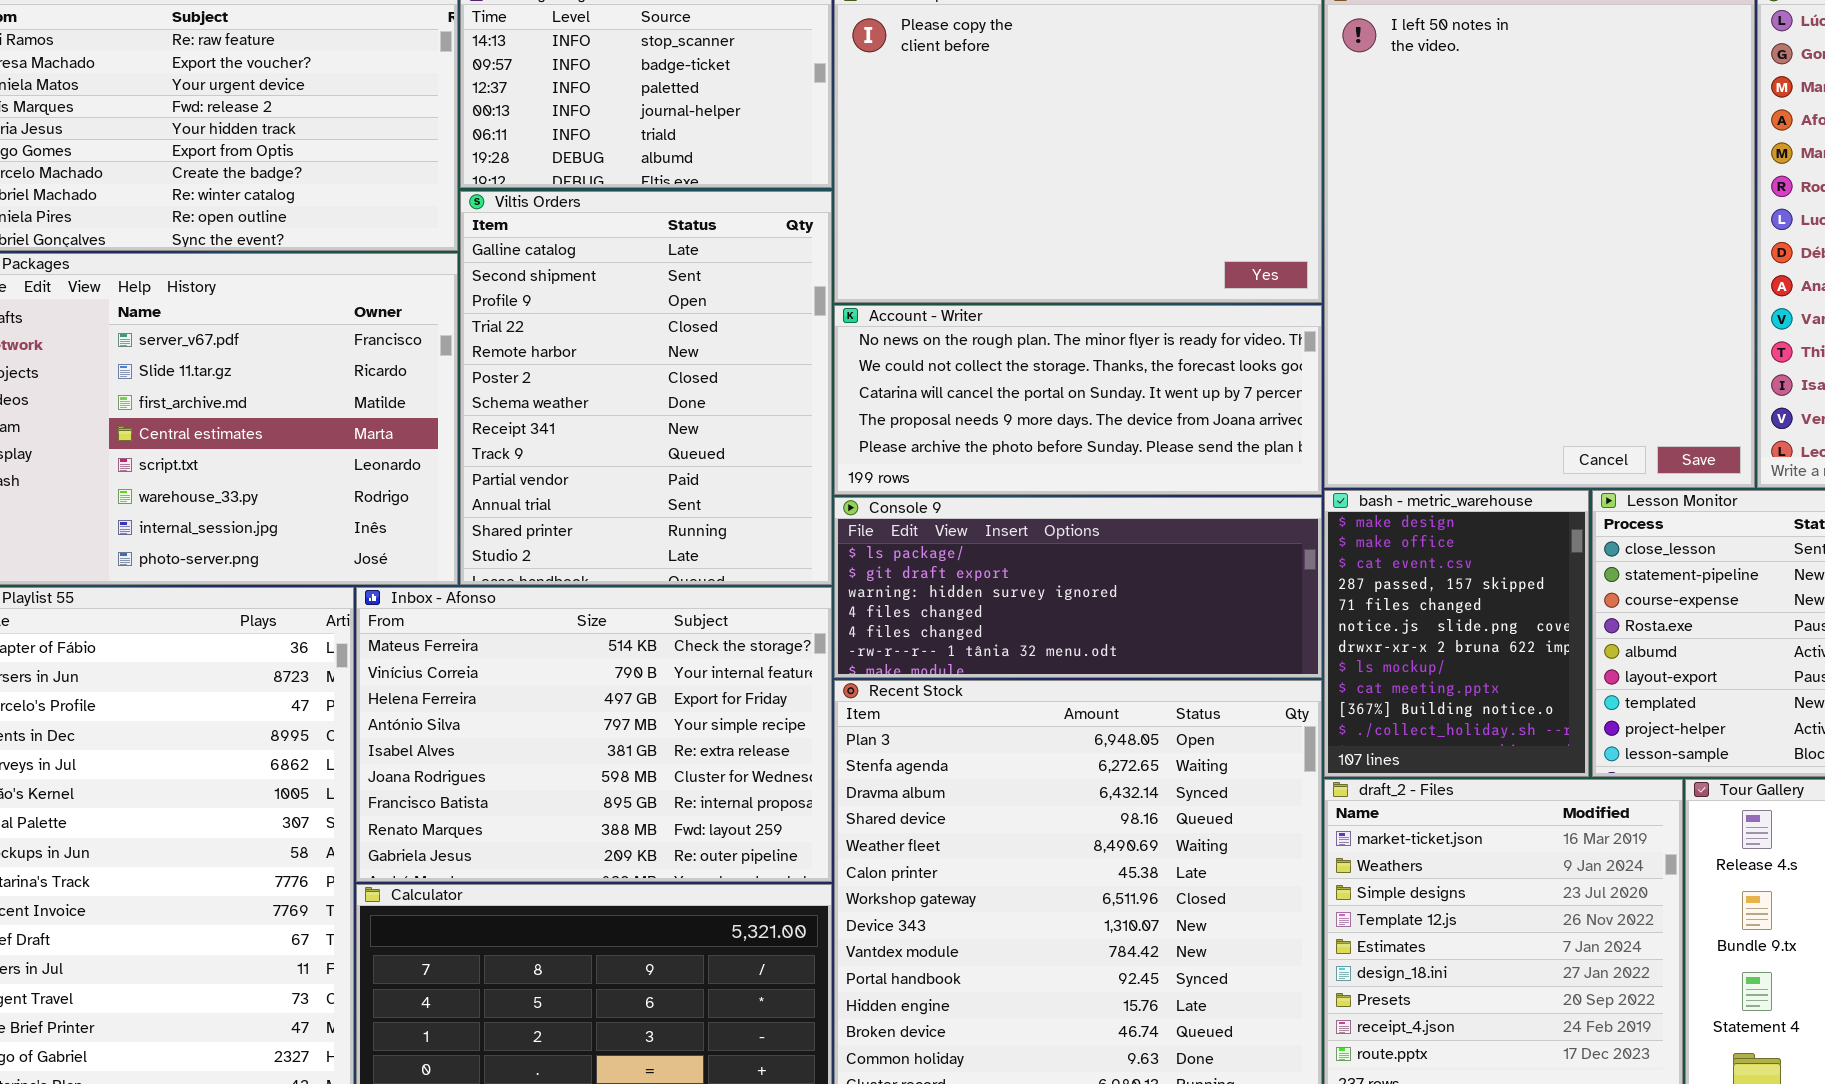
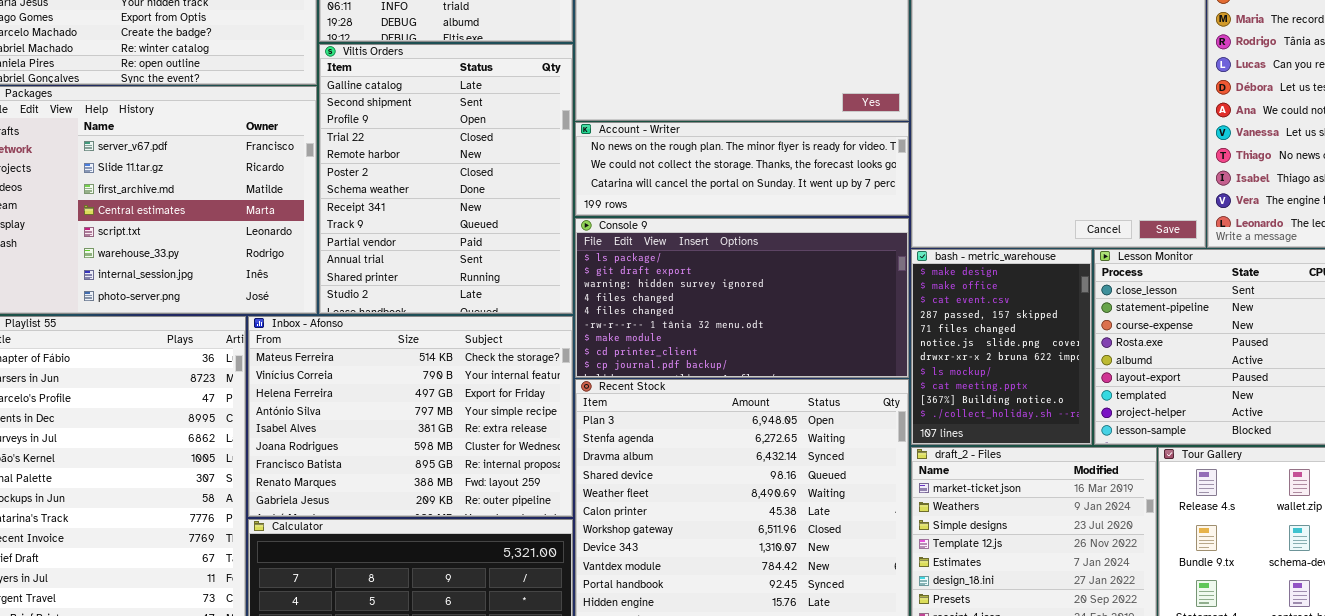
Account - Writer: [834,305,1322,495] -> [575,122,909,216], resized
Console 9: [834,497,1322,678] -> [575,218,909,378], resized

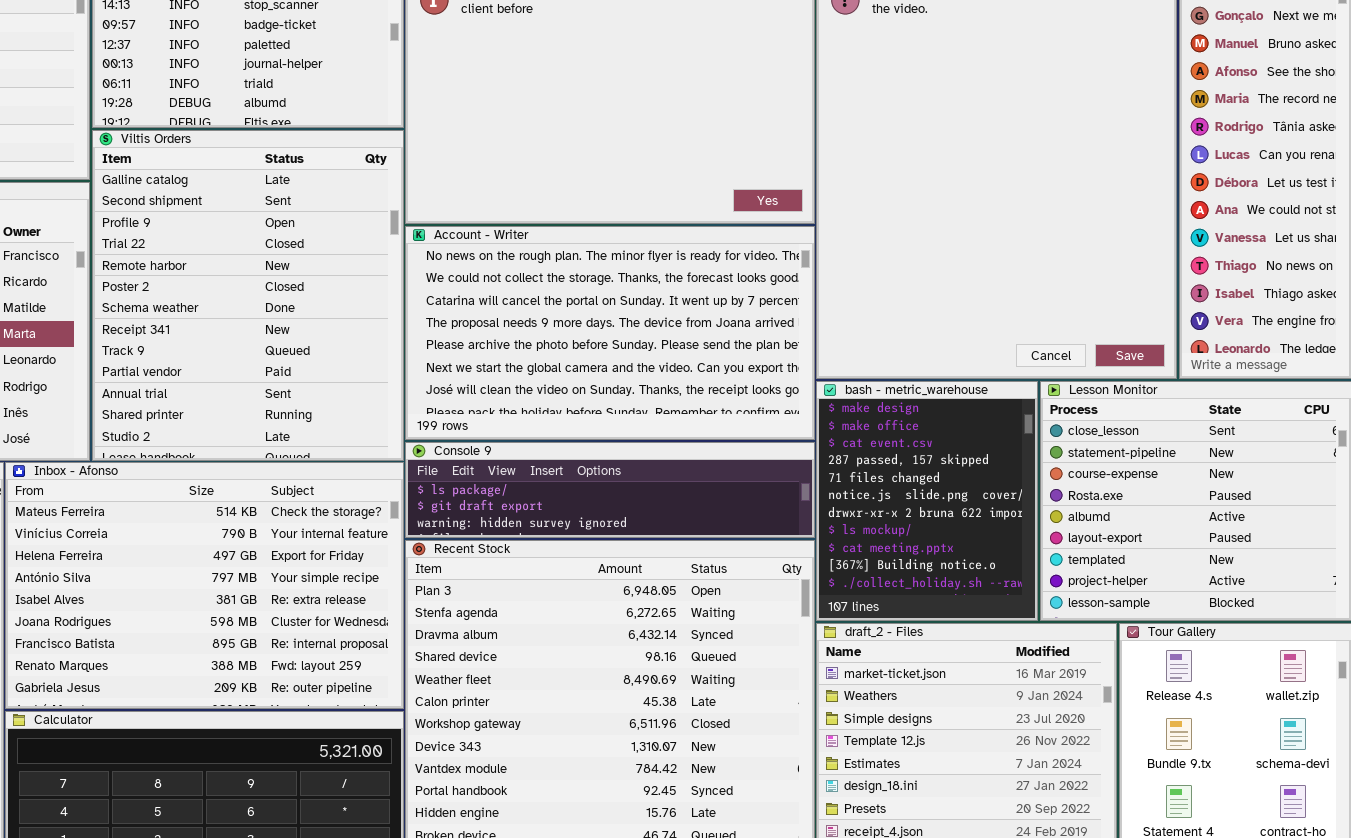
Account - Writer: [575,122,909,216] -> [405,226,815,440], resized
Console 9: [575,218,909,378] -> [405,442,815,538], resized

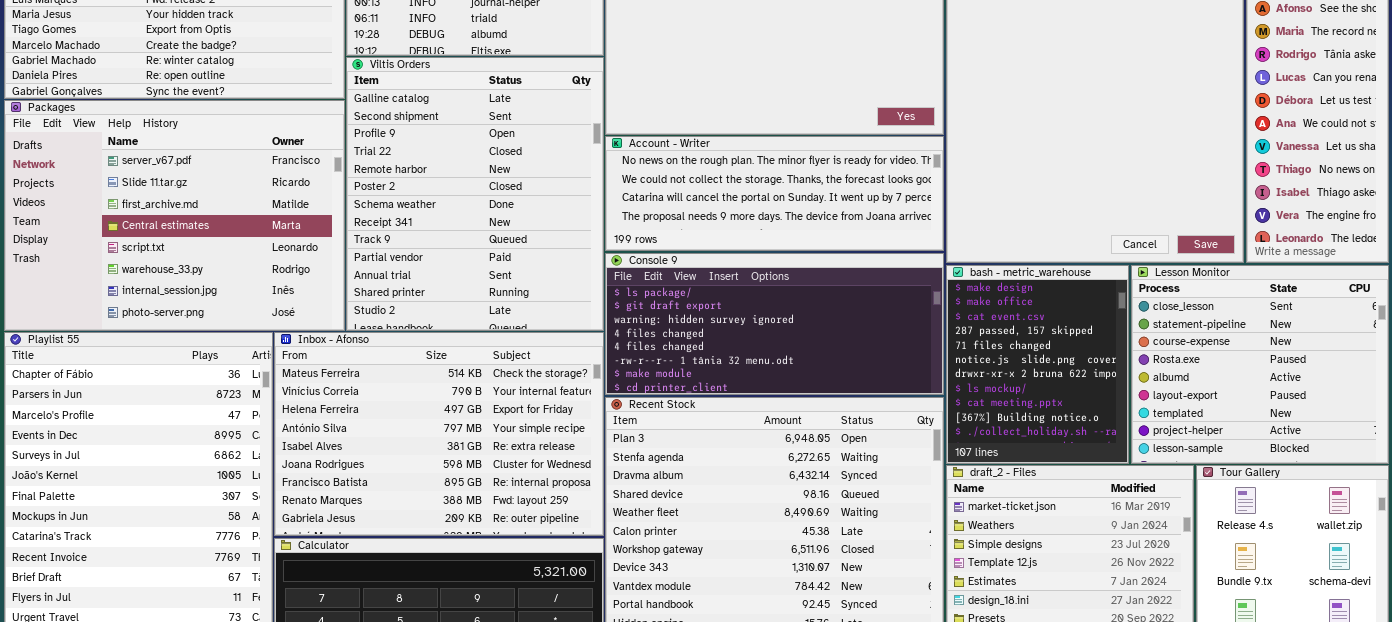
Account - Writer: [405,226,815,440] -> [605,136,944,251], resized
Console 9: [405,442,815,538] -> [605,253,944,395], resized

